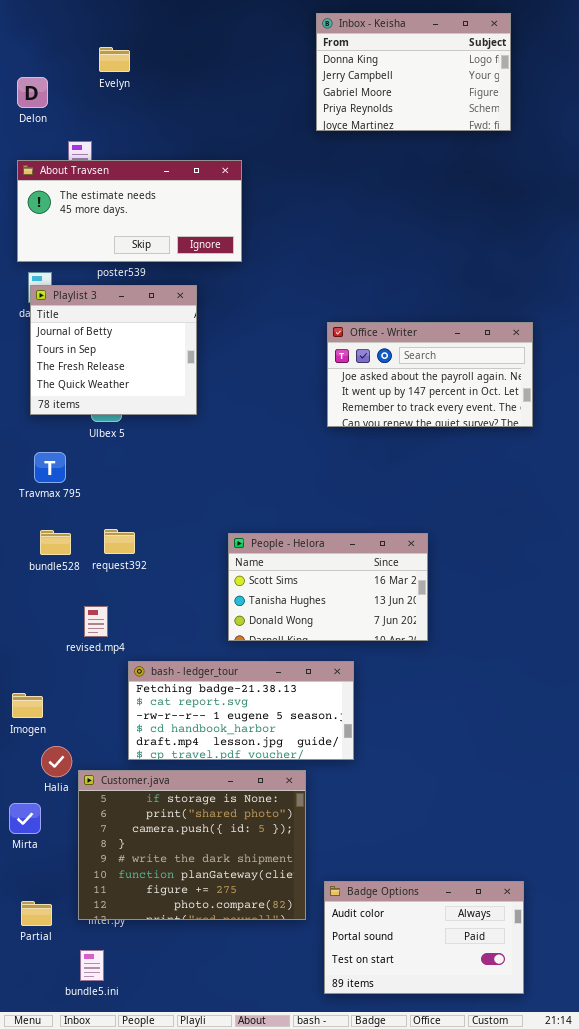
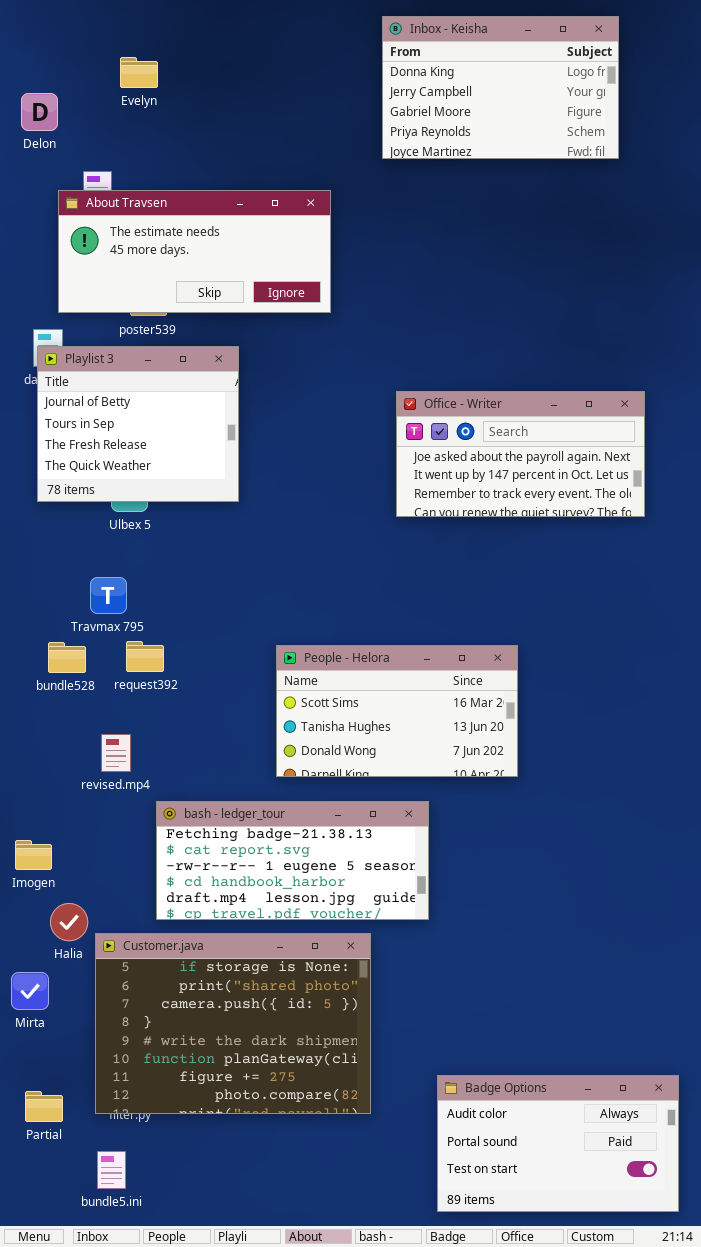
About Travsen: [17,160,242,262] -> [58,190,331,313], moved
Travmax 795: [34,452,66,483] -> [90,577,127,614], moved
Badge Options: [324,881,524,994] -> [437,1075,679,1212], moved

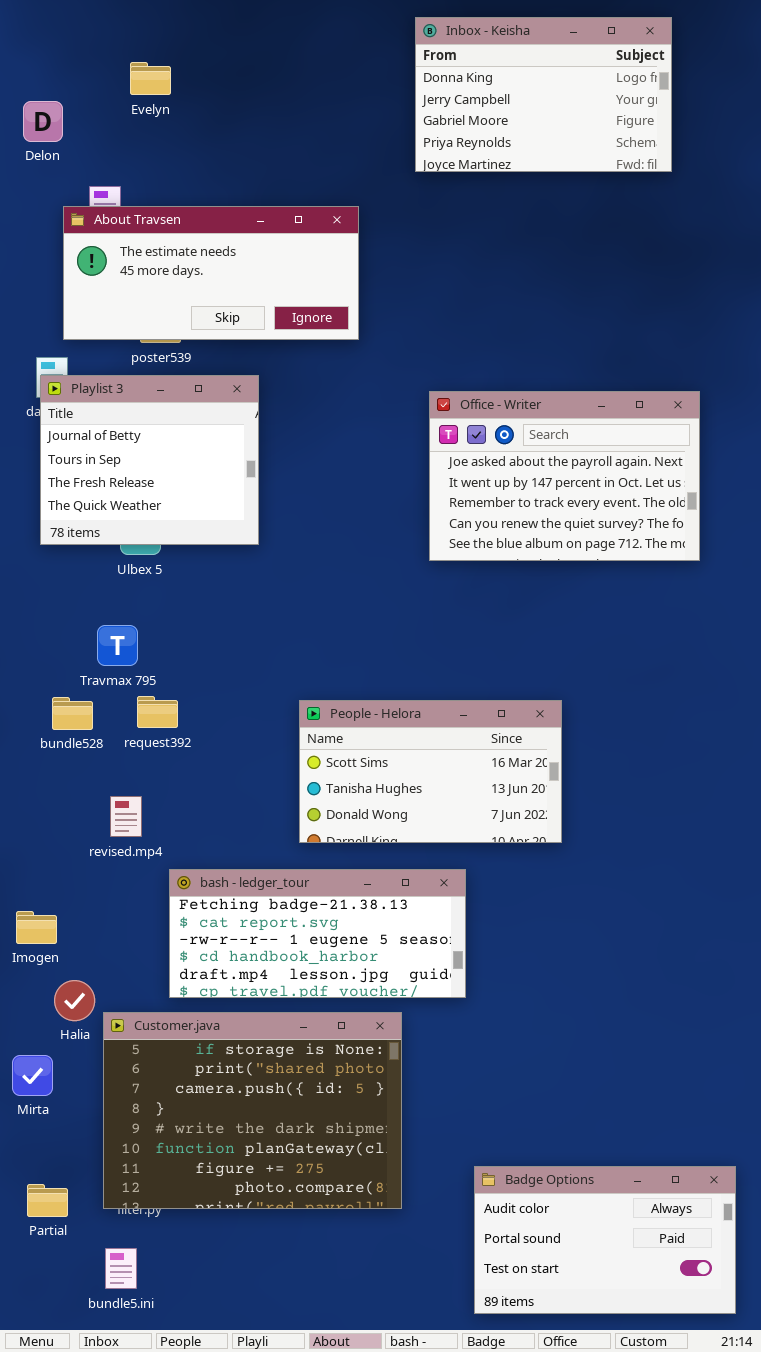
Office - Writer: [396,391,645,517] -> [429,391,700,561], resized

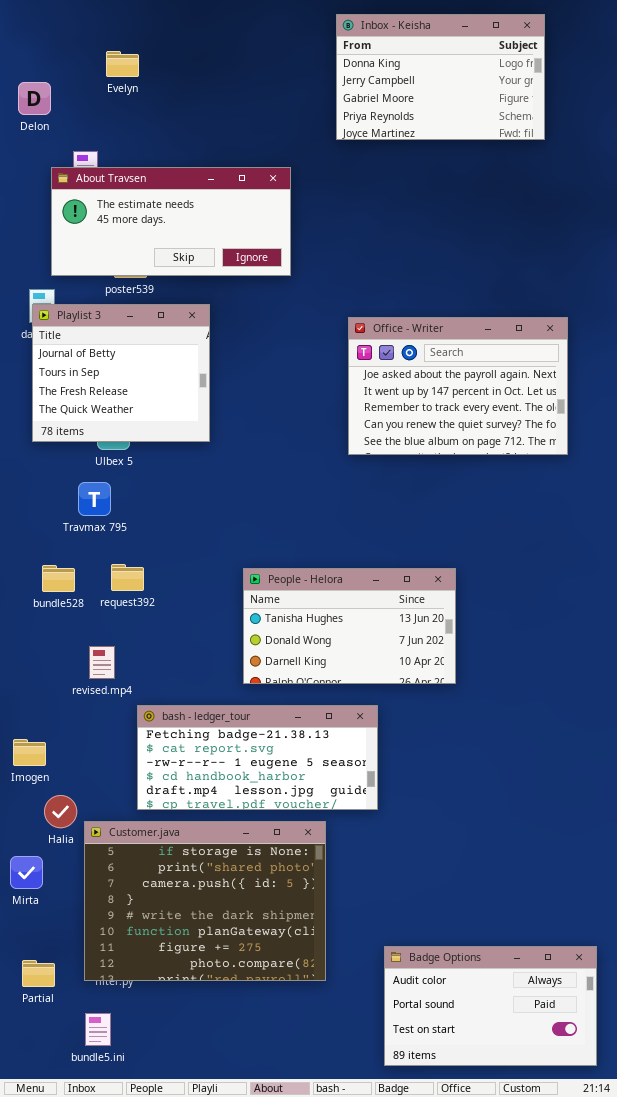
Travmax 795: [97,625,138,666] -> [78,482,111,516], moved
People - Helora: [299,700,562,843] -> [243,568,456,684], scrolled down 1 row

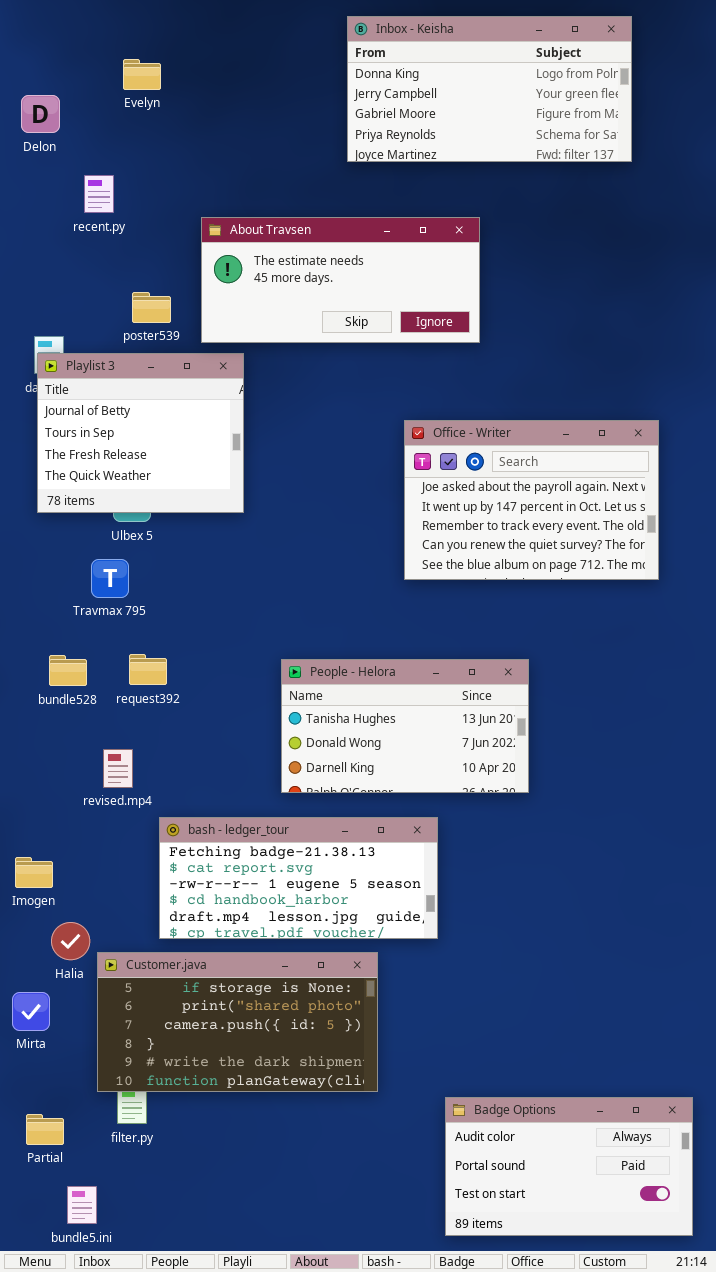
Inbox - Keisha: [336,14,545,140] -> [347,16,632,162], resized
About Travsen: [51,167,291,276] -> [201,217,480,343], moved
Office - Writer: [348,317,568,455] -> [404,420,659,580], moved
Customer.java: [84,821,326,981] -> [97,952,378,1092], resized
bundle5.ini: [85,1013,111,1046] -> [67,1186,97,1224], moved

